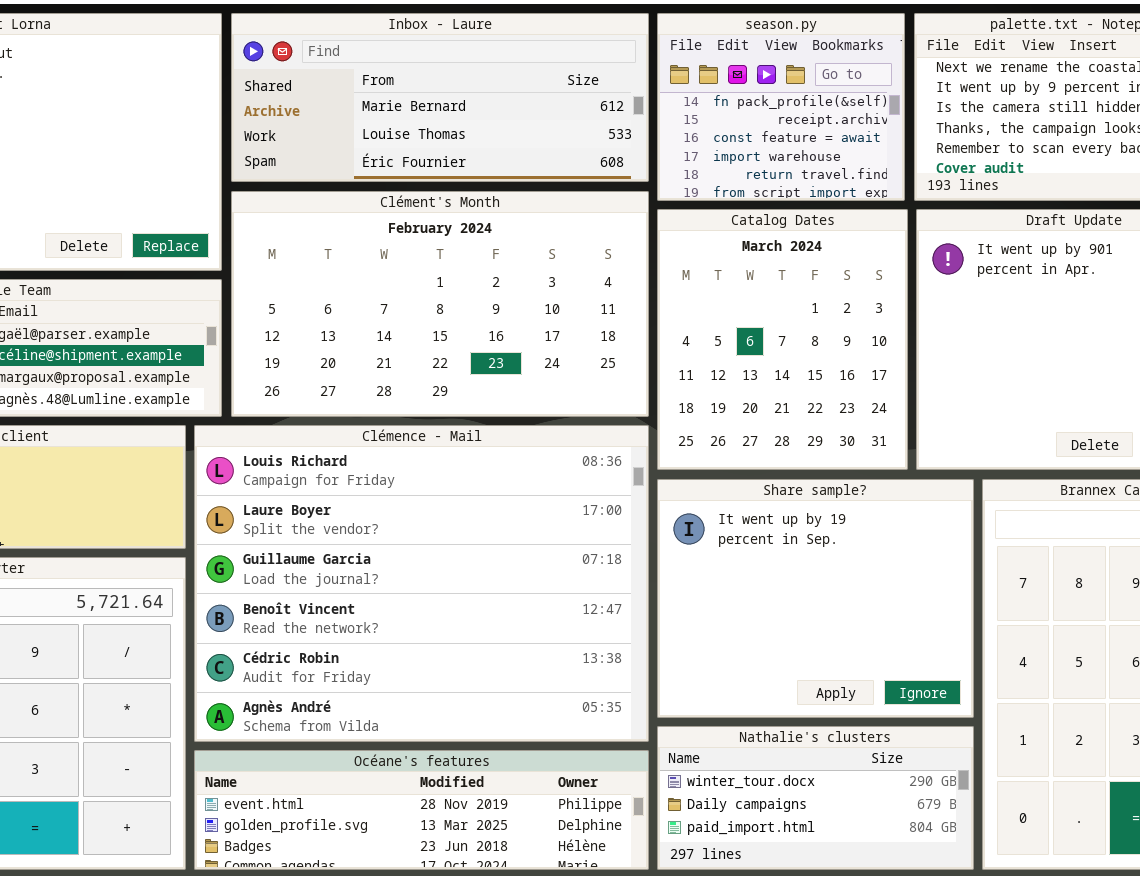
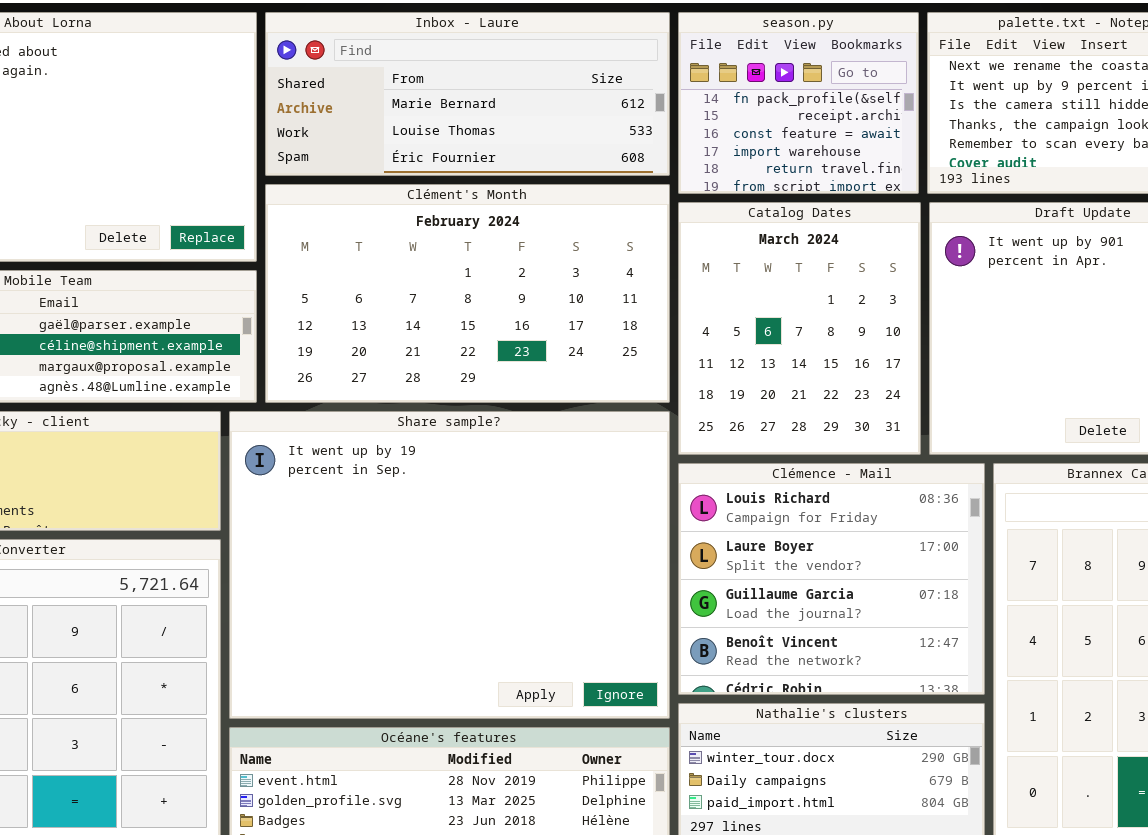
Clémence - Mail: [194,425,649,742] -> [678,463,985,695], moved, resized
Share sample?: [657,479,974,718] -> [229,411,670,719], moved, resized

